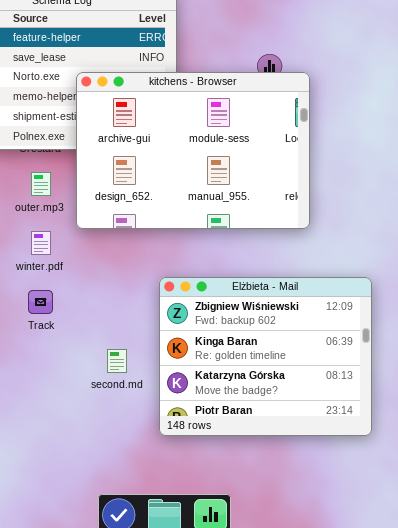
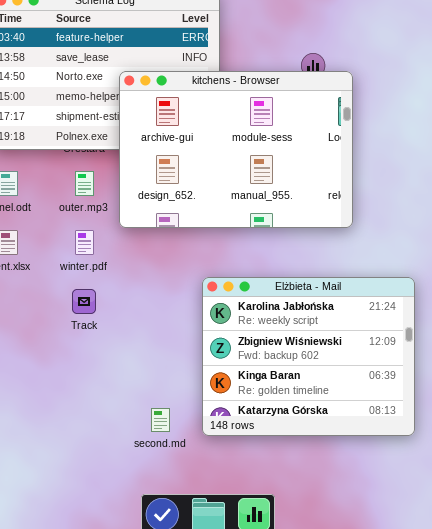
Elżbieta - Mail: [159,277,372,436] -> [202,277,415,436], scrolled up 1 row
second.md: [107,349,127,373] -> [151,408,170,432], moved

